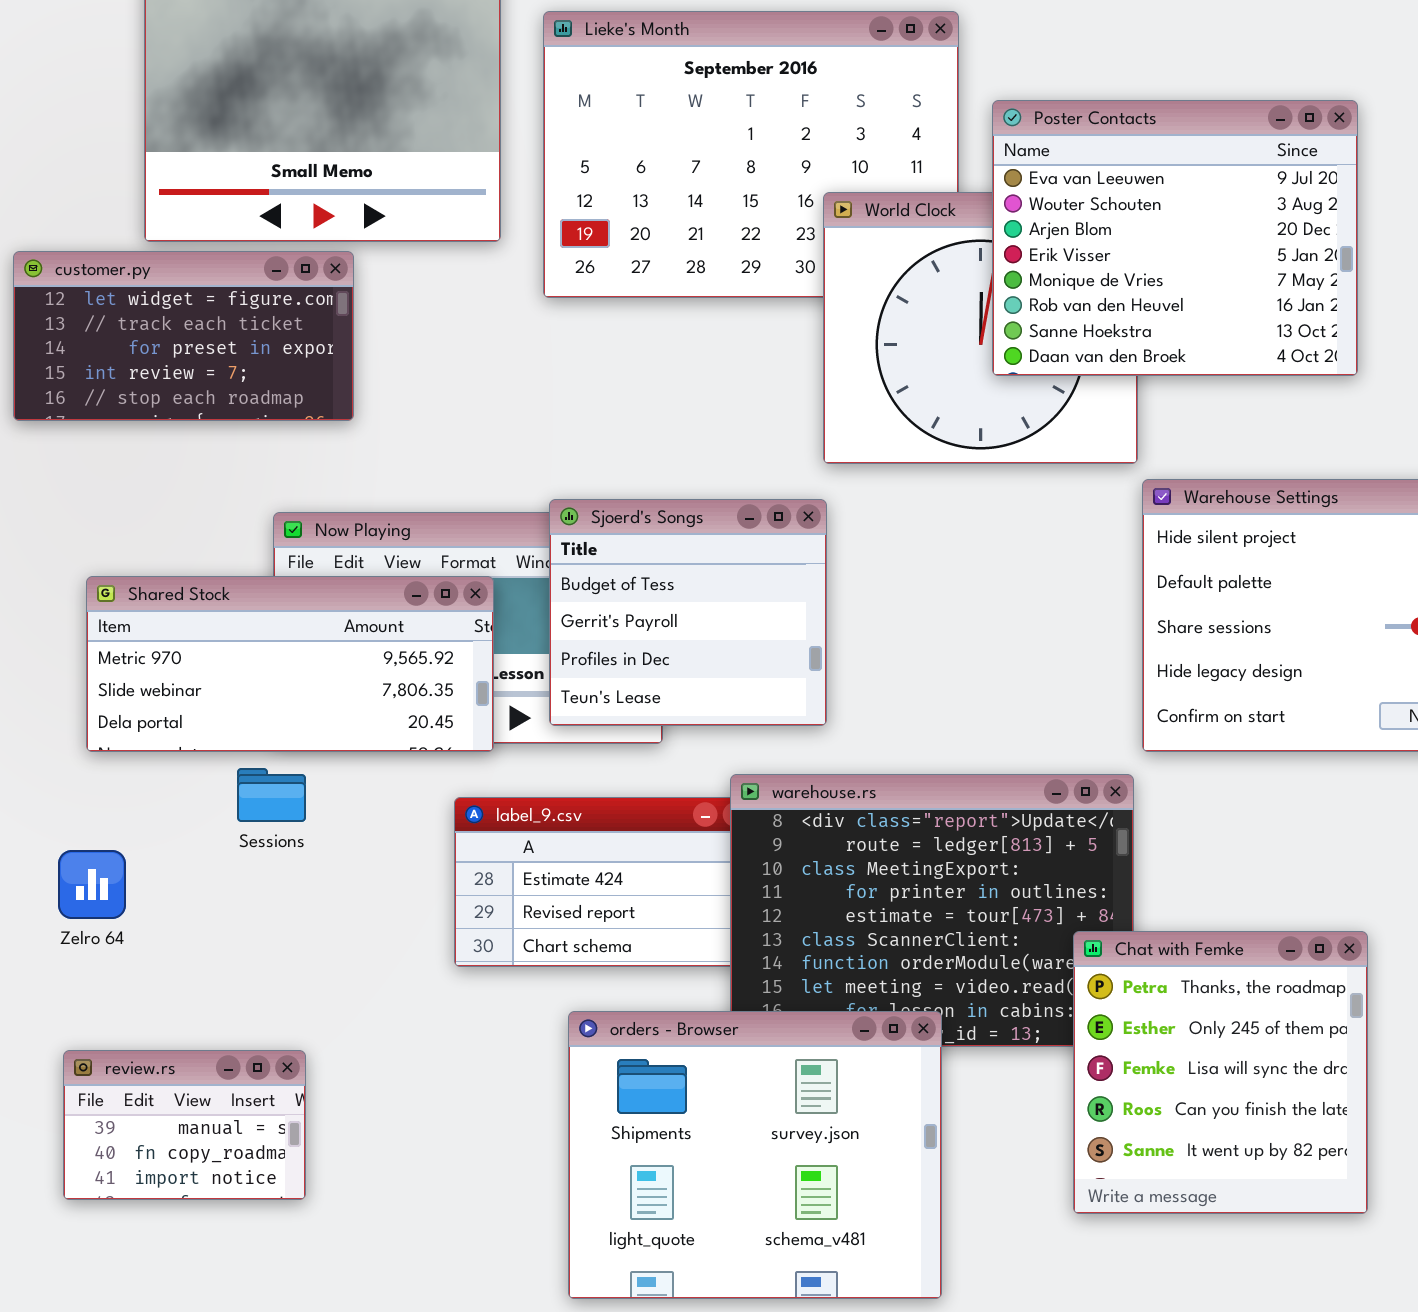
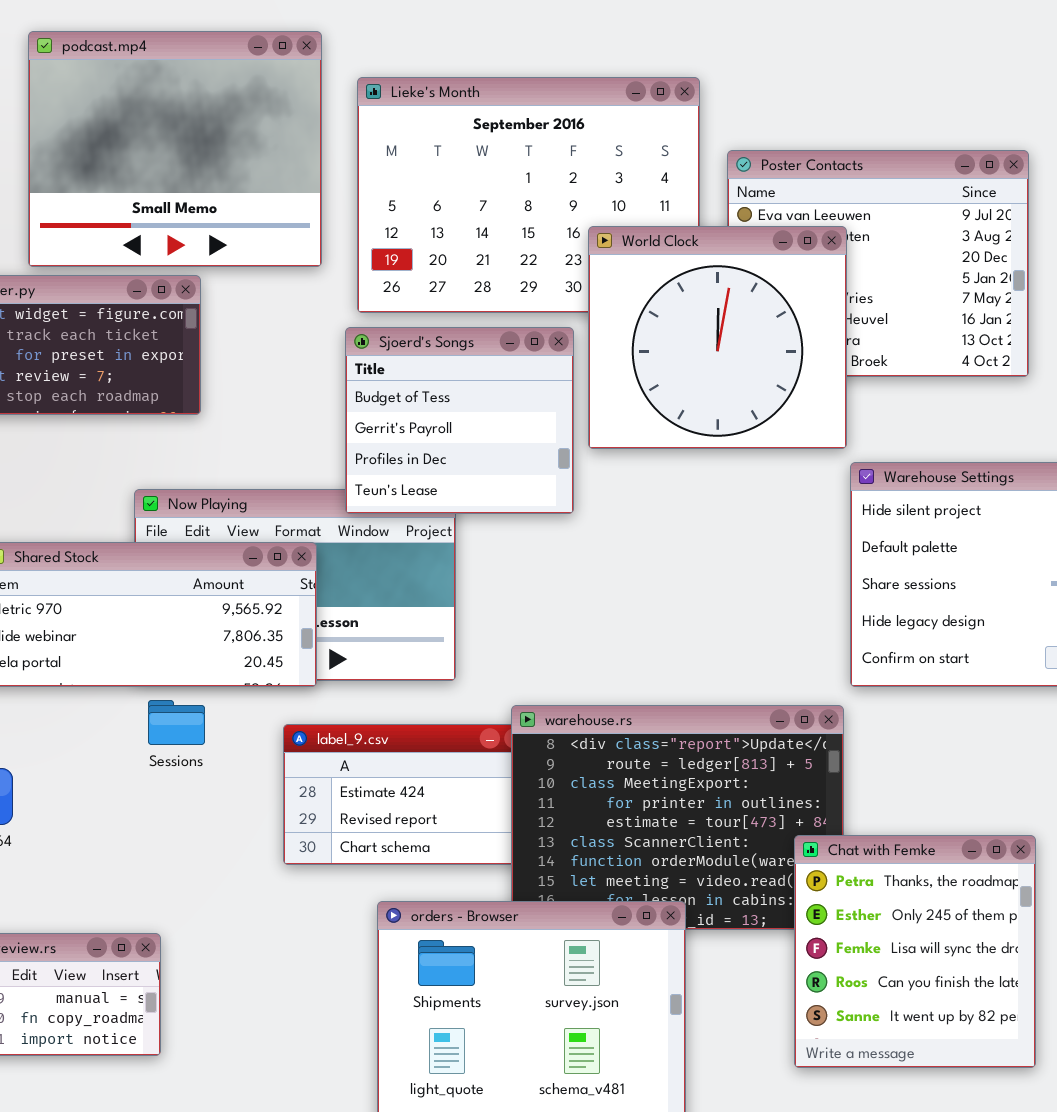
World Clock: [823,192,1138,464] -> [588,226,847,449], raised
Sjoerd's Songs: [549,499,827,726] -> [345,327,574,514], moved
Sessions: [237,768,306,822] -> [148,700,205,745], moved

